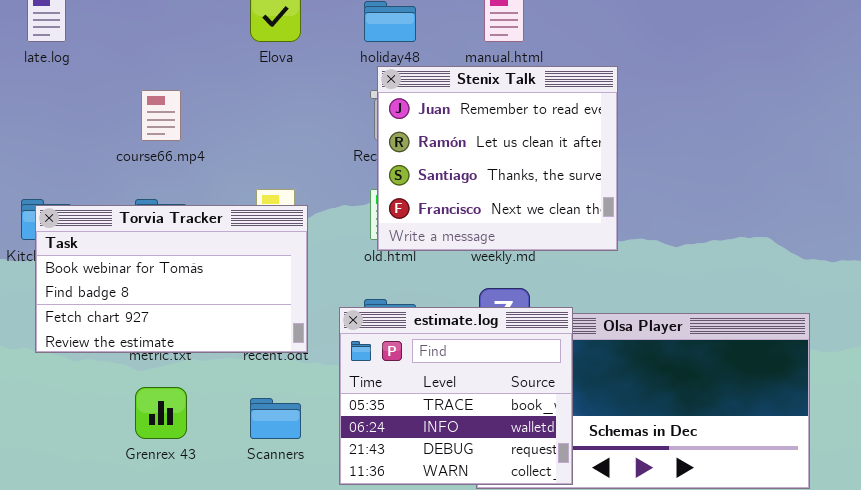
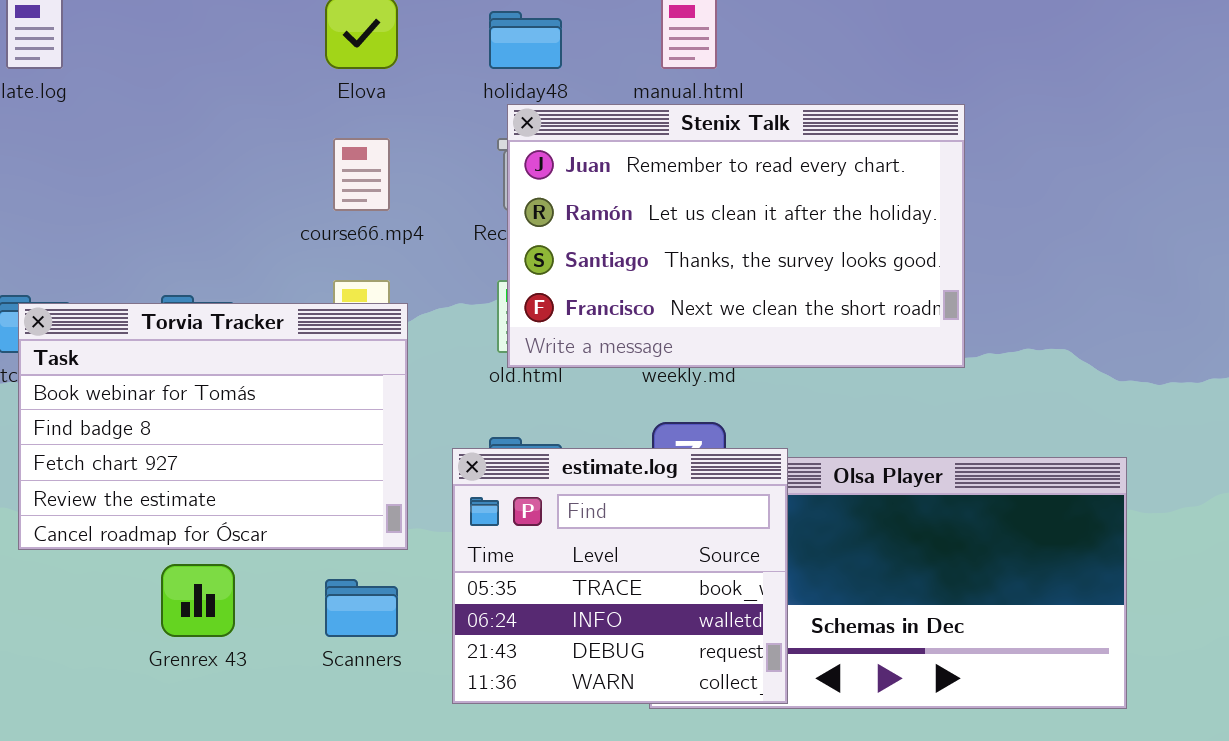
Stenix Talk: [377,66,618,251] -> [507,104,965,368], resized
course66.mp4: [141,90,181,141] -> [333,138,390,211], moved
Torvia Tracker: [35,205,308,353] -> [18,303,408,550], resized

